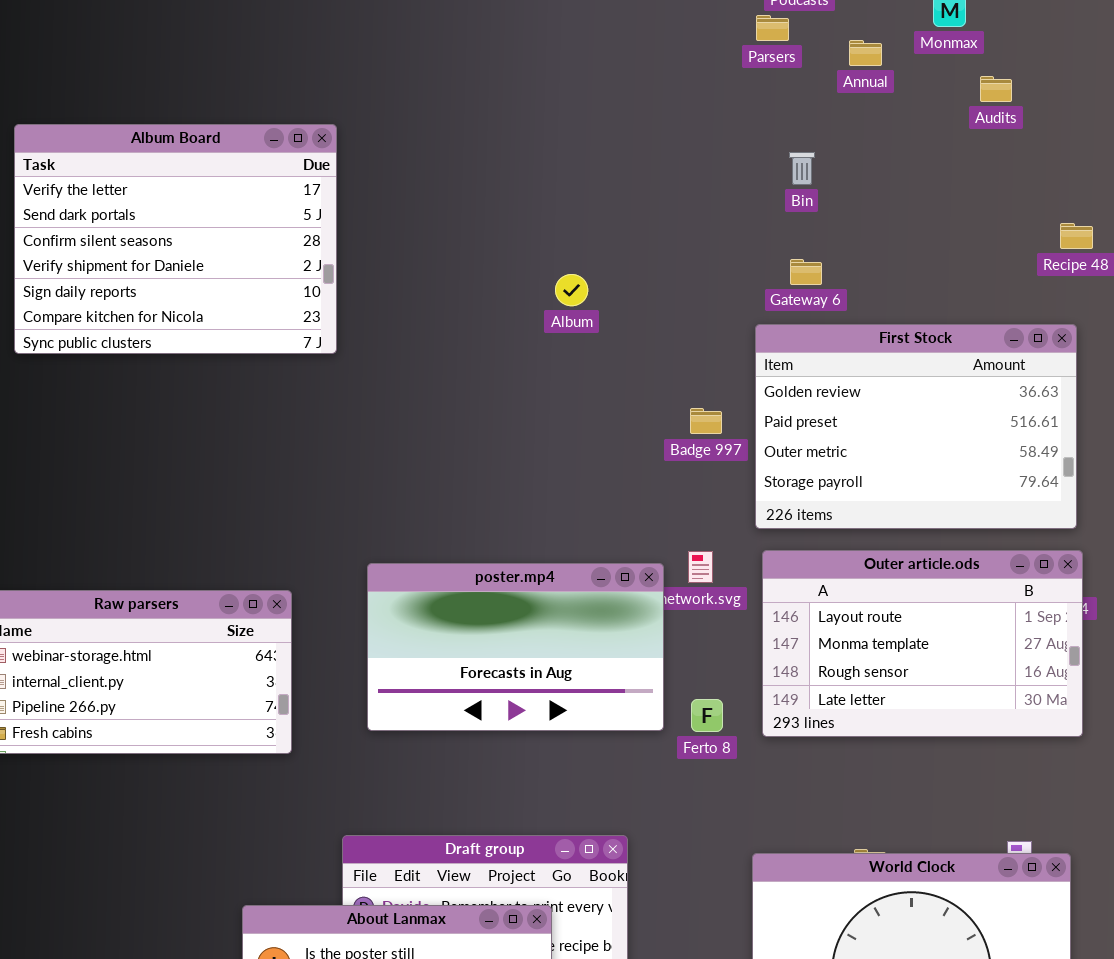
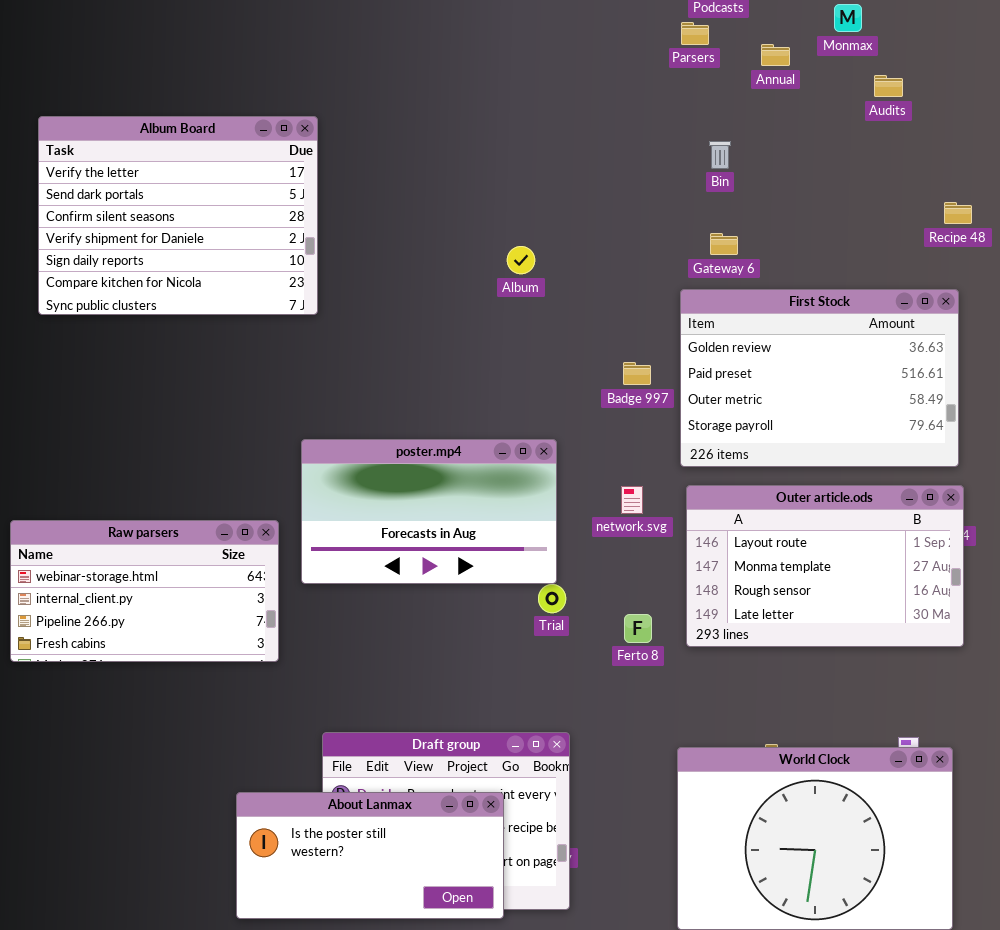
poster.mp4: [367,563,664,731] -> [301,439,557,584], moved

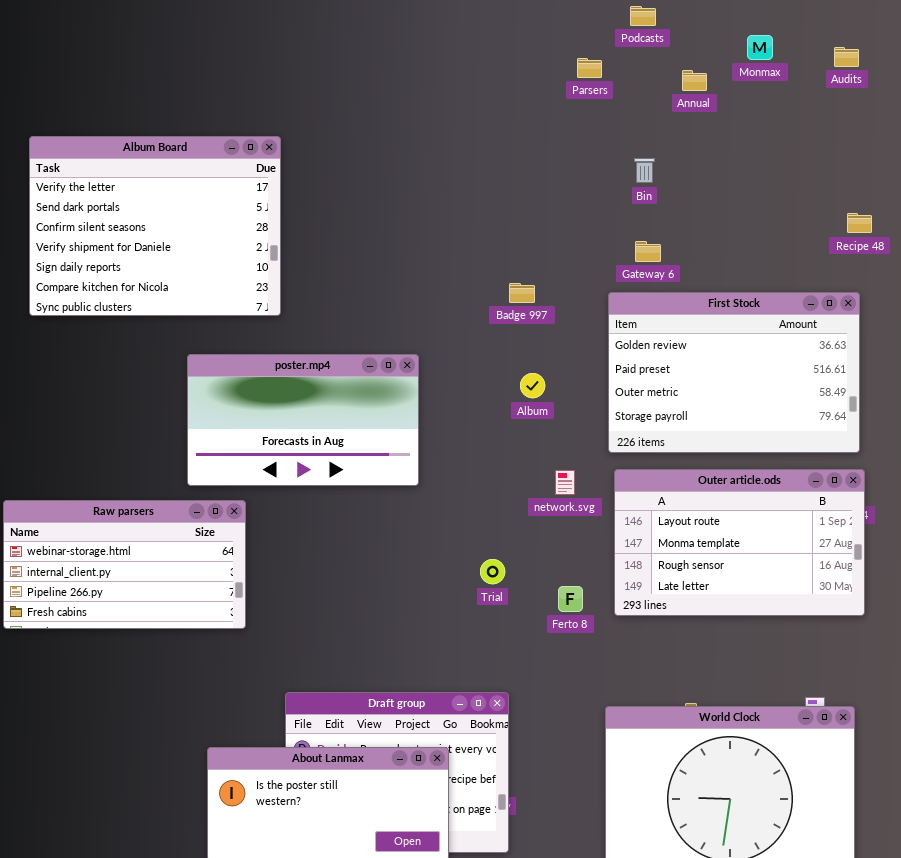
Parsers: [681,22,709,45] -> [577,58,602,78], moved
Audits: [874,75,903,97] -> [834,47,859,67], moved
Album: [507,246,535,274] -> [520,373,545,398], moved
Badge 997: [623,362,651,385] -> [509,283,535,303], moved
poster.mp4: [301,439,557,584] -> [187,354,419,486], moved

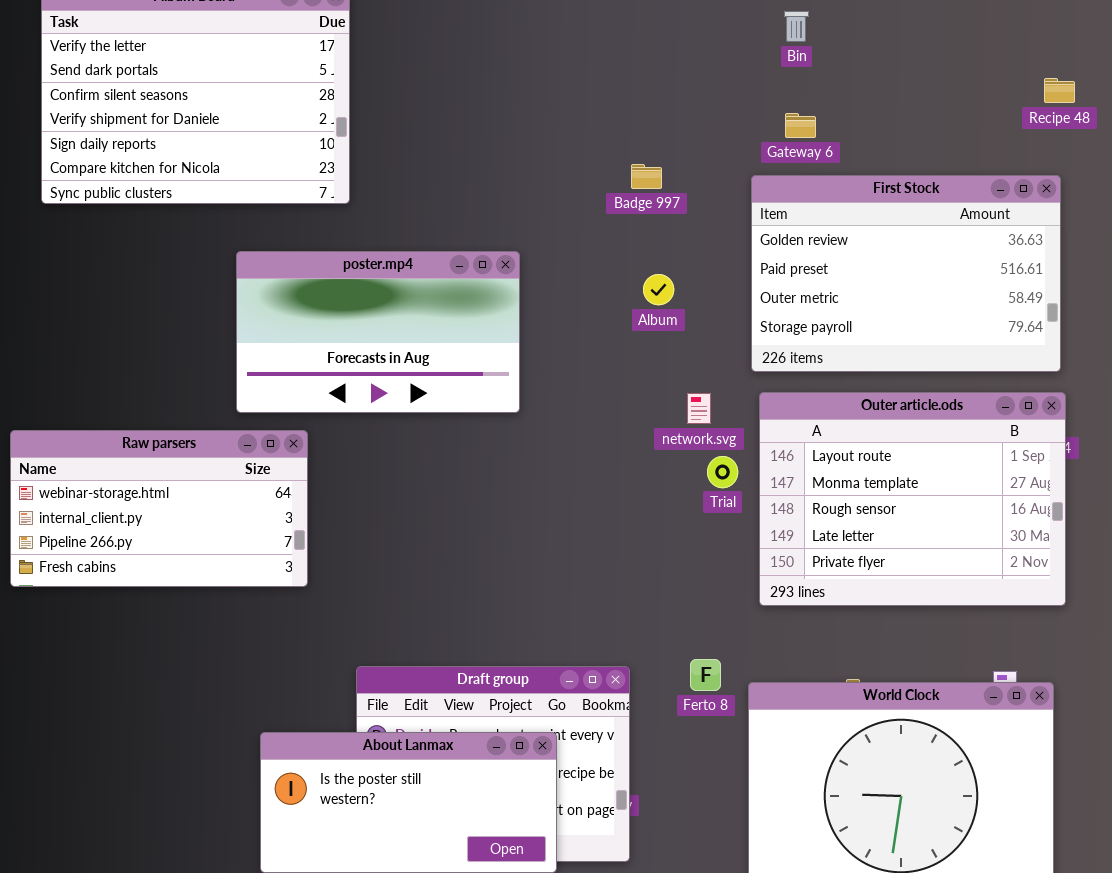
Outer article.ods: [614,469,865,616] -> [759,392,1066,606], resized
Trial: [480,559,505,584] -> [707,456,738,488], moved
Ferto 8: [558,586,583,612] -> [690,659,721,691], moved

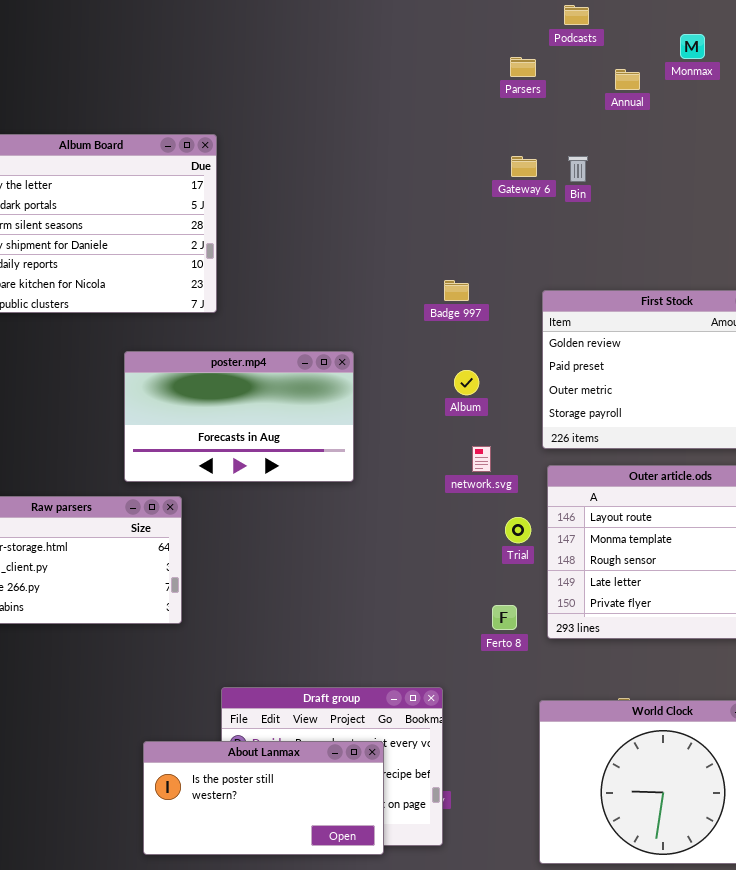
Gateway 6: [785,113,816,138] -> [511,156,537,177], moved
network.svg: [687,393,711,424] -> [472,446,491,472], moved
Ferto 8: [690,659,721,691] -> [492,605,517,630], moved

